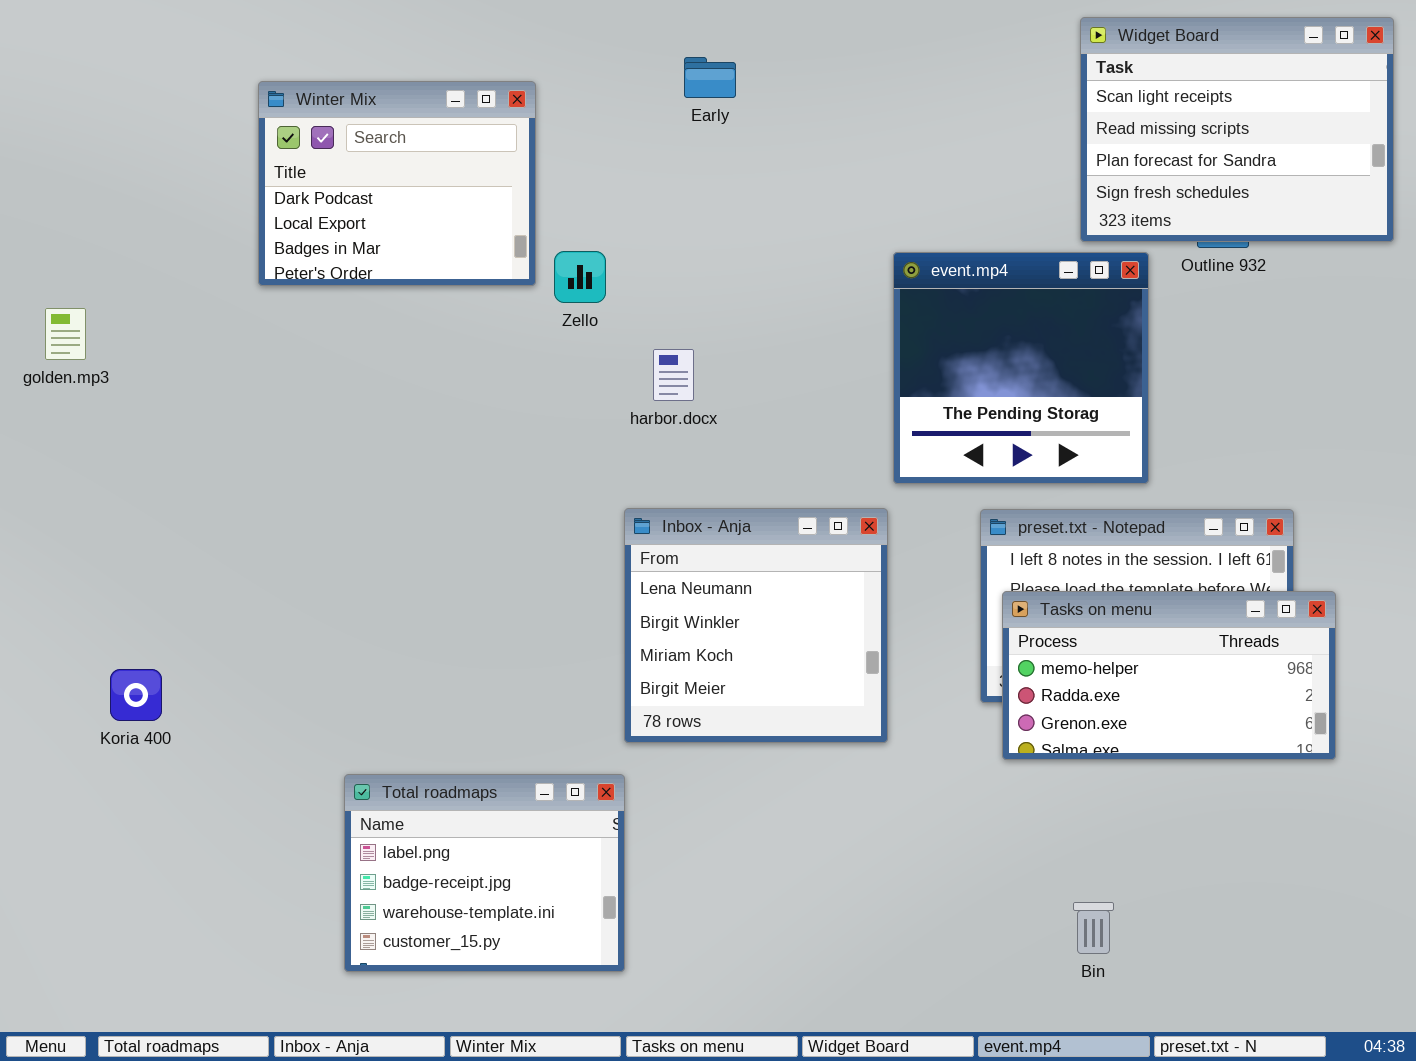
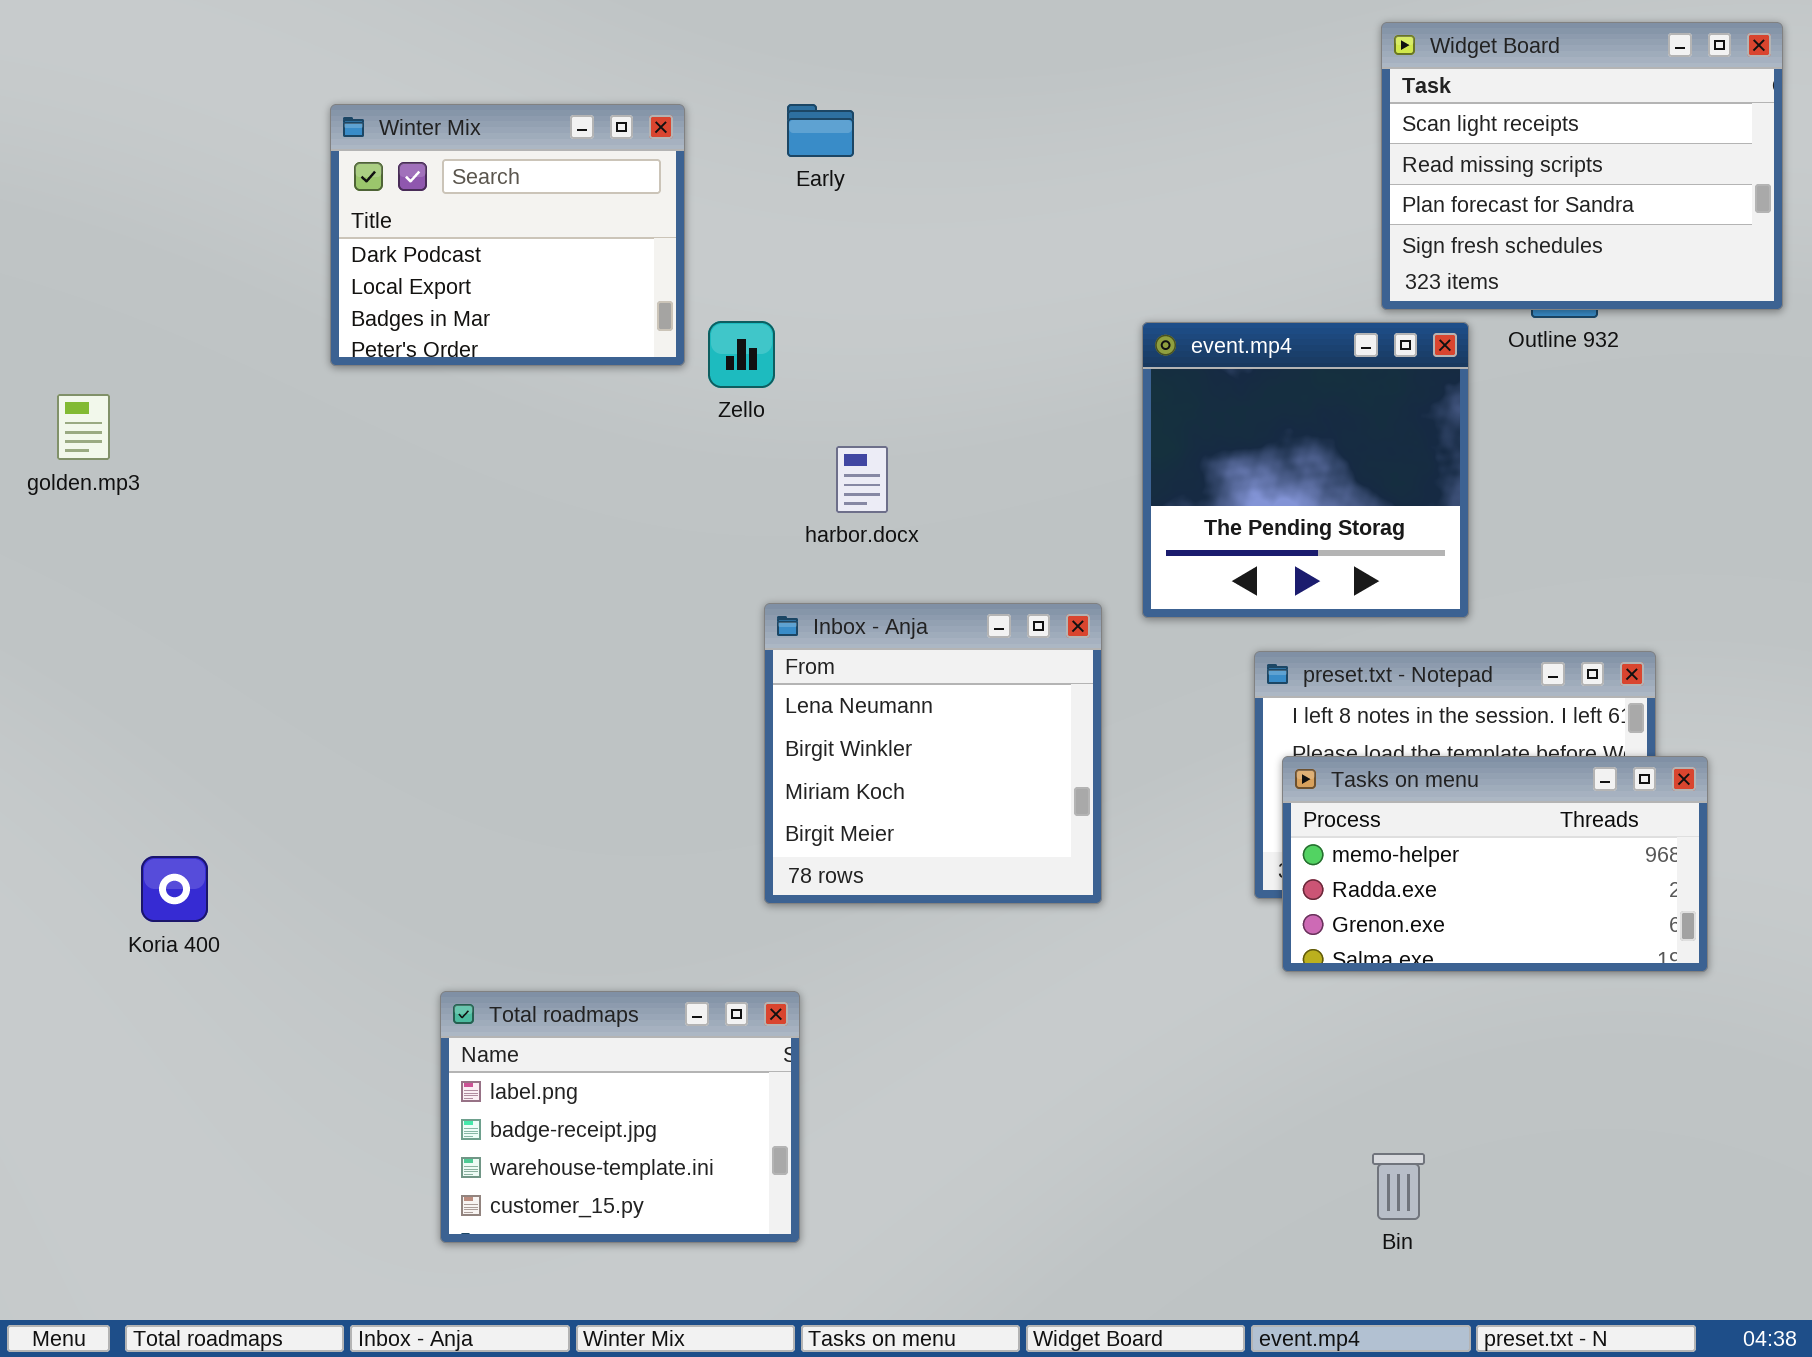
Early: [684,57,736,98] -> [787,104,854,157], moved
Inbox - Anja: [624,508,888,743] -> [764,603,1102,904], moved

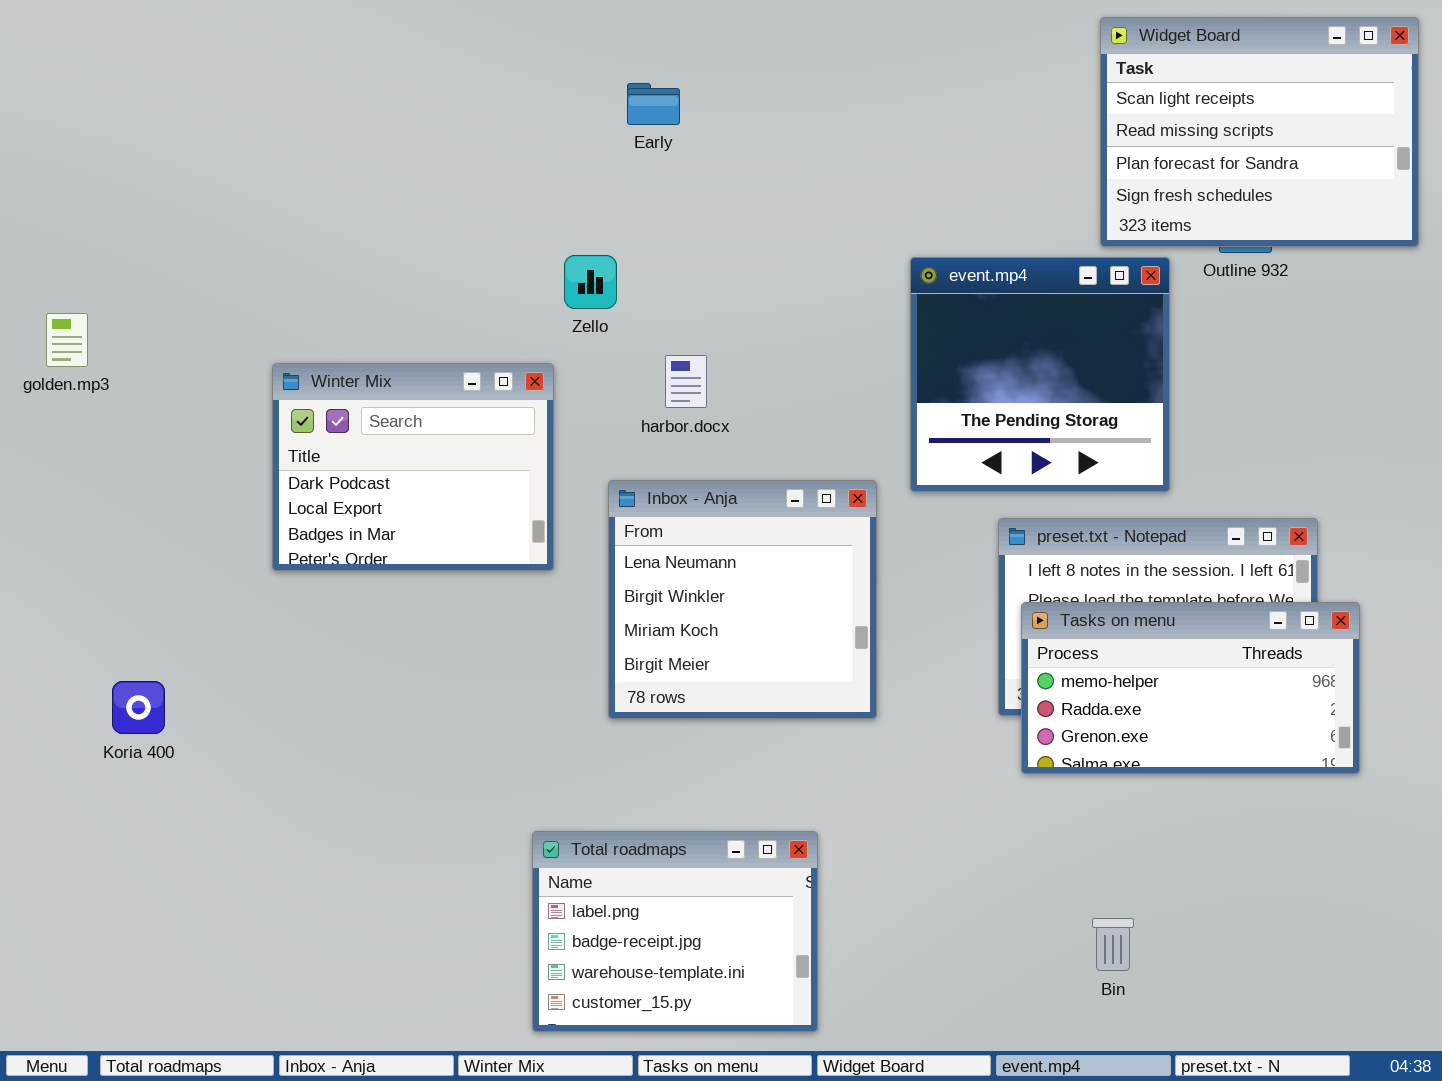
Winter Mix: [330,104,685,366] -> [272,363,554,571], moved
Total roadmaps: [440,991,800,1243] -> [532,831,818,1032], moved

